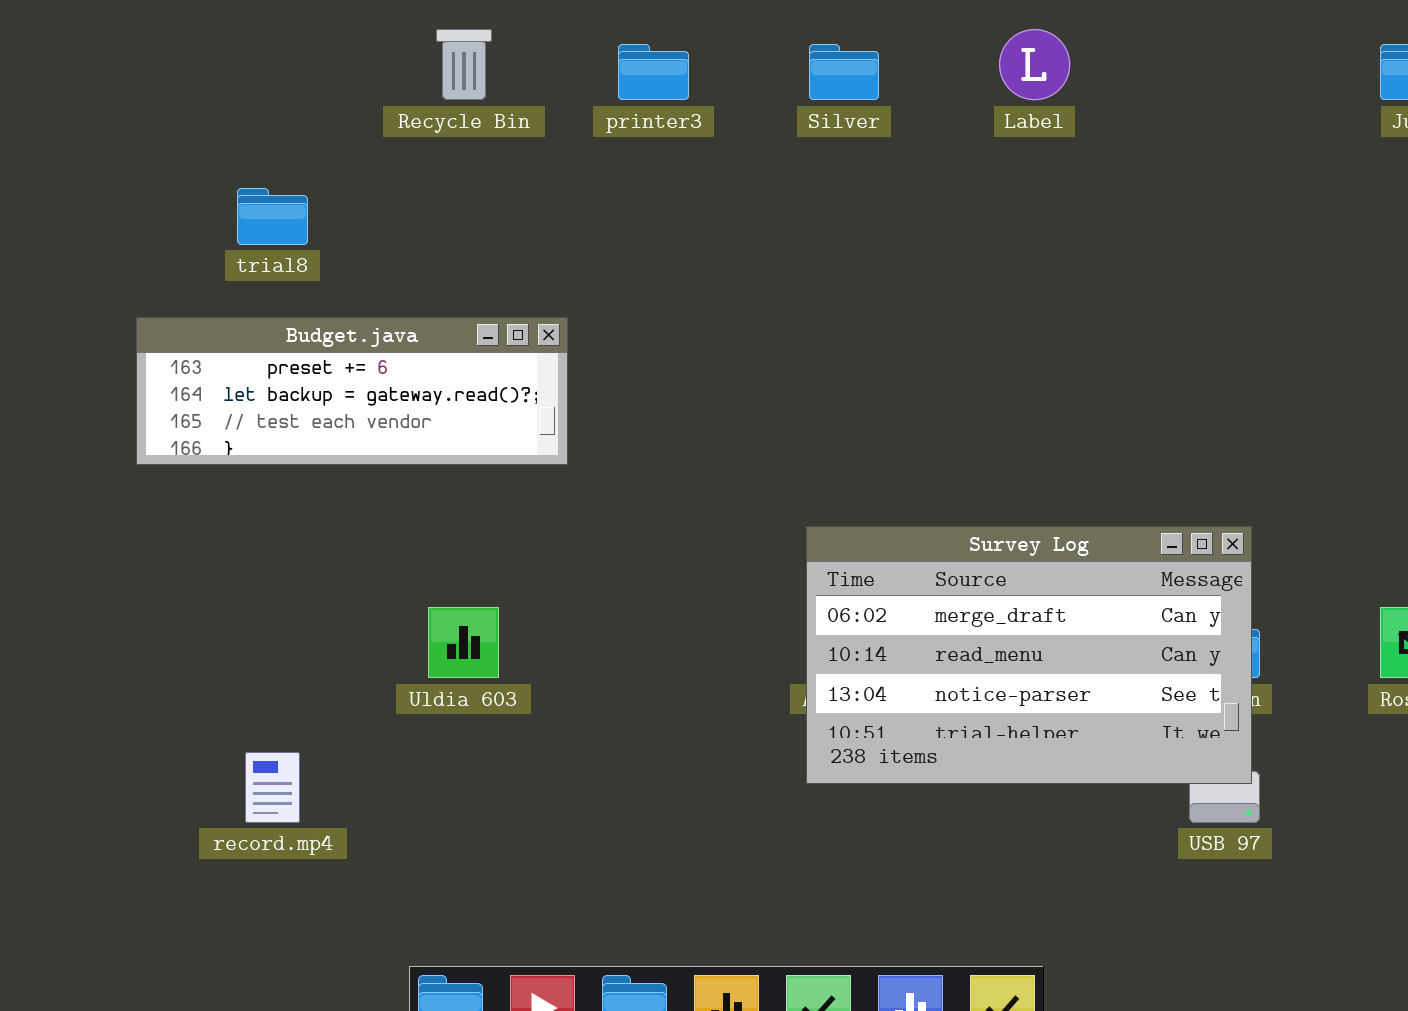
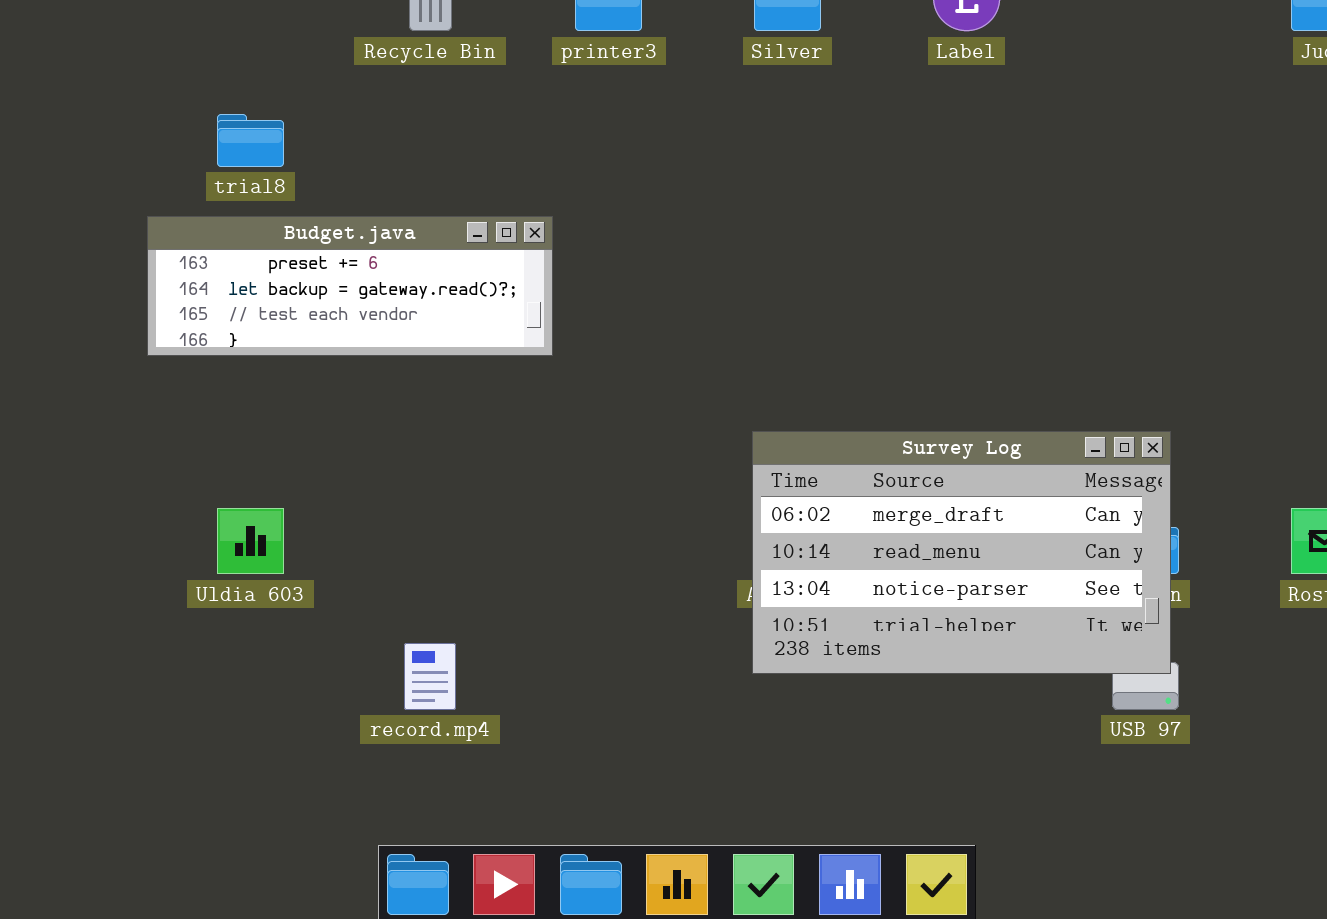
Budget.java: [136,317,568,465] -> [147,216,553,356], moved
Uldia 603: [428,607,499,678] -> [217,508,284,574], moved
record.mp4: [245,752,300,823] -> [404,643,456,710], moved

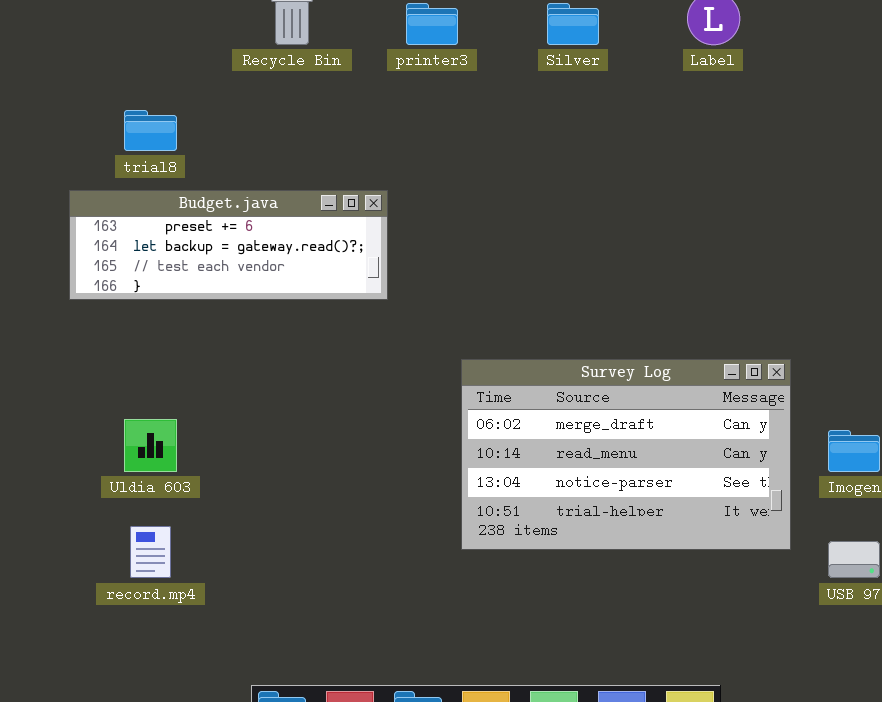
Survey Log: [752,431,1171,674] -> [461,359,791,550], moved
record.mp4: [404,643,456,710] -> [130,526,171,578], moved

